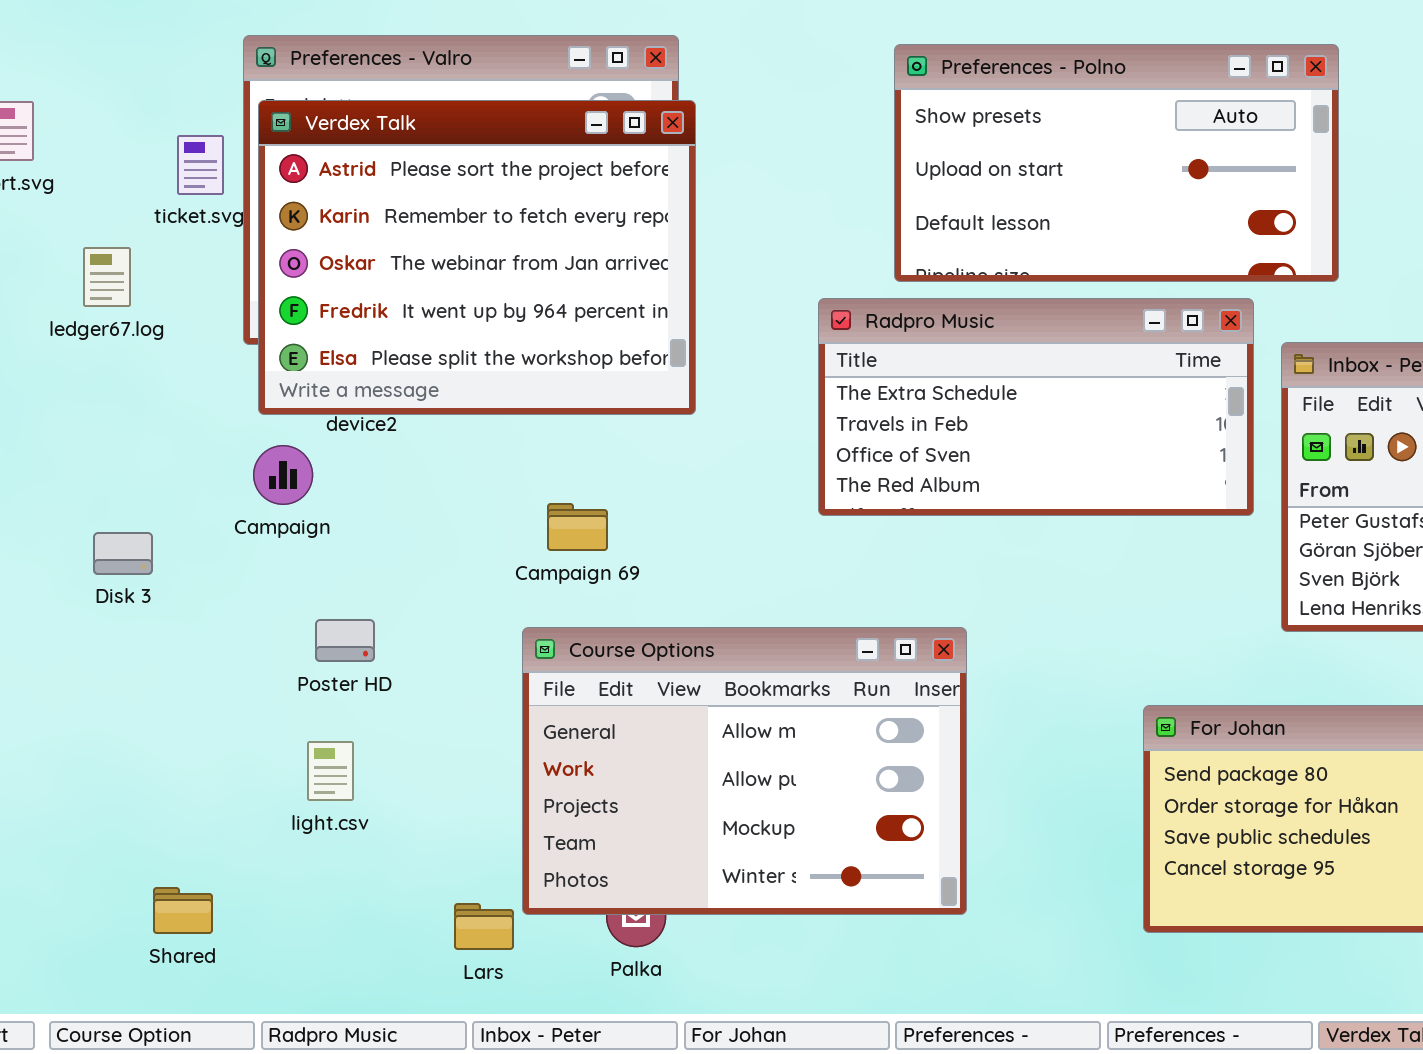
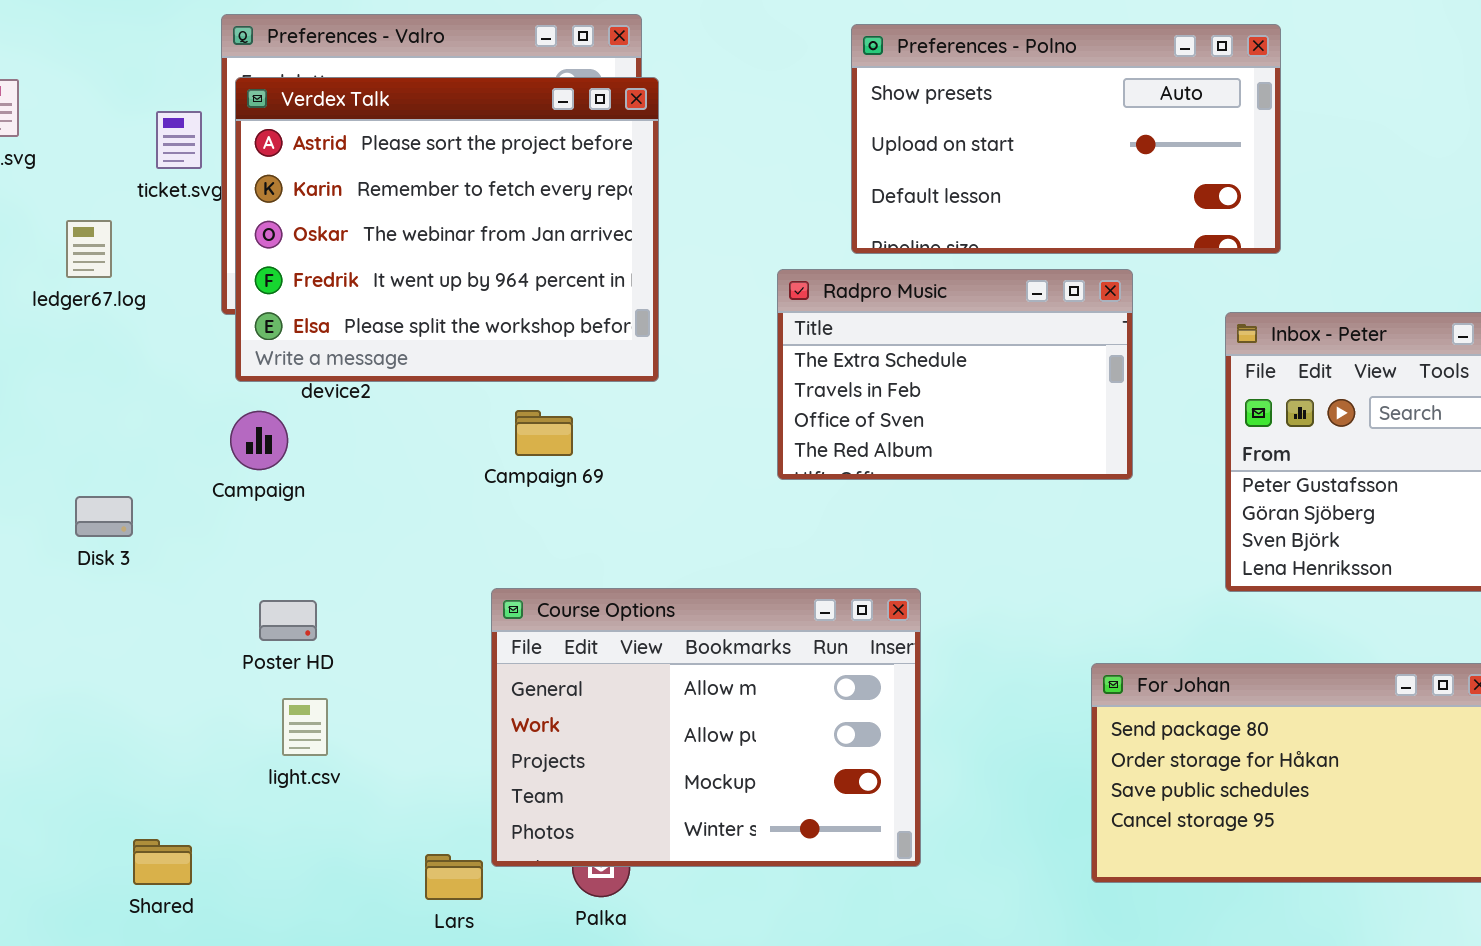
Radpro Music: [818,298,1254,516] -> [777,269,1133,480], resized
Campaign 69: [547,503,608,551] -> [515,410,573,456], moved
Poster HD: [315,619,375,662] -> [259,600,317,641], moved

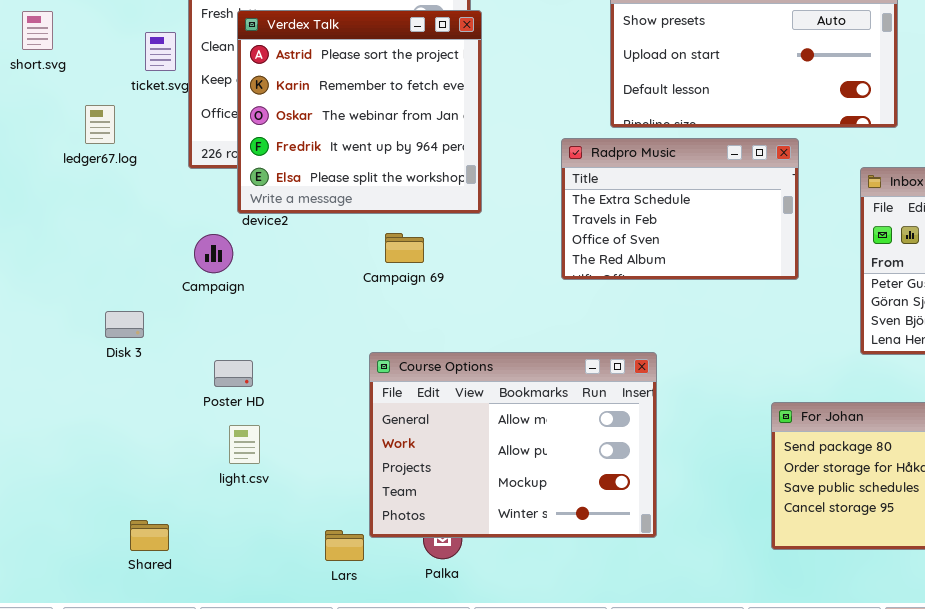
Verdex Talk: [235,77,659,382] -> [237,10,482,214], resized
Disk 3: [75,496,133,537] -> [105,311,144,338], moved

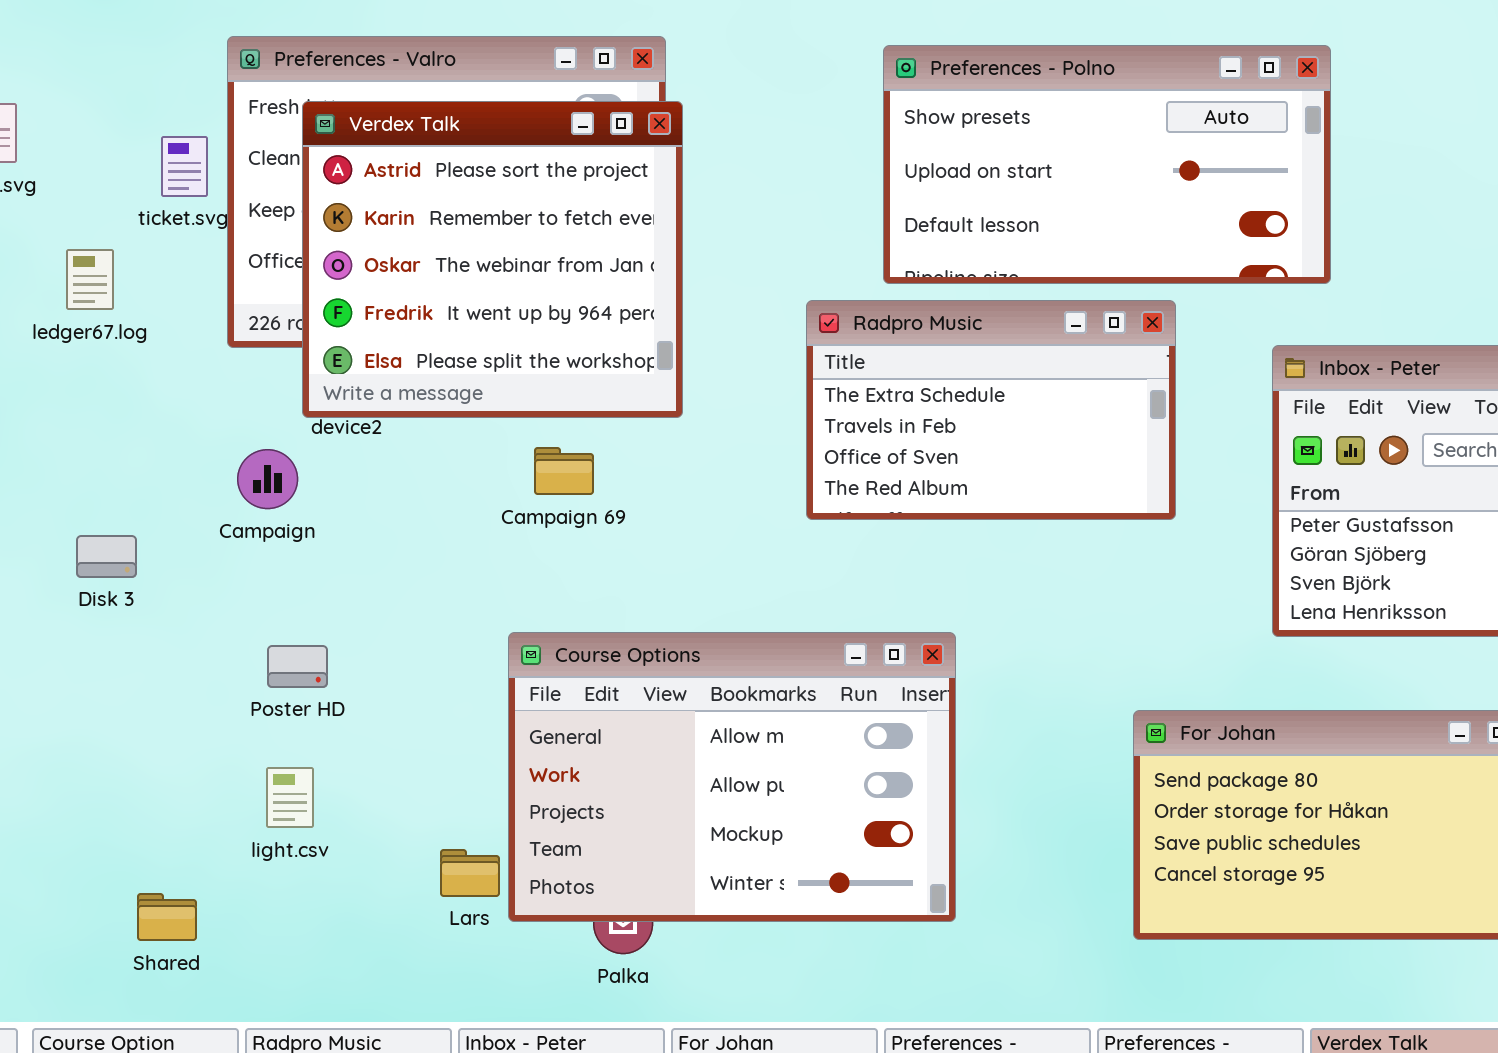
Disk 3: [105,311,144,338] -> [76,535,137,578], moved
light.csv: [229,425,260,464] -> [266,767,314,828], moved
Lars: [325,530,364,561] -> [440,849,500,897], moved

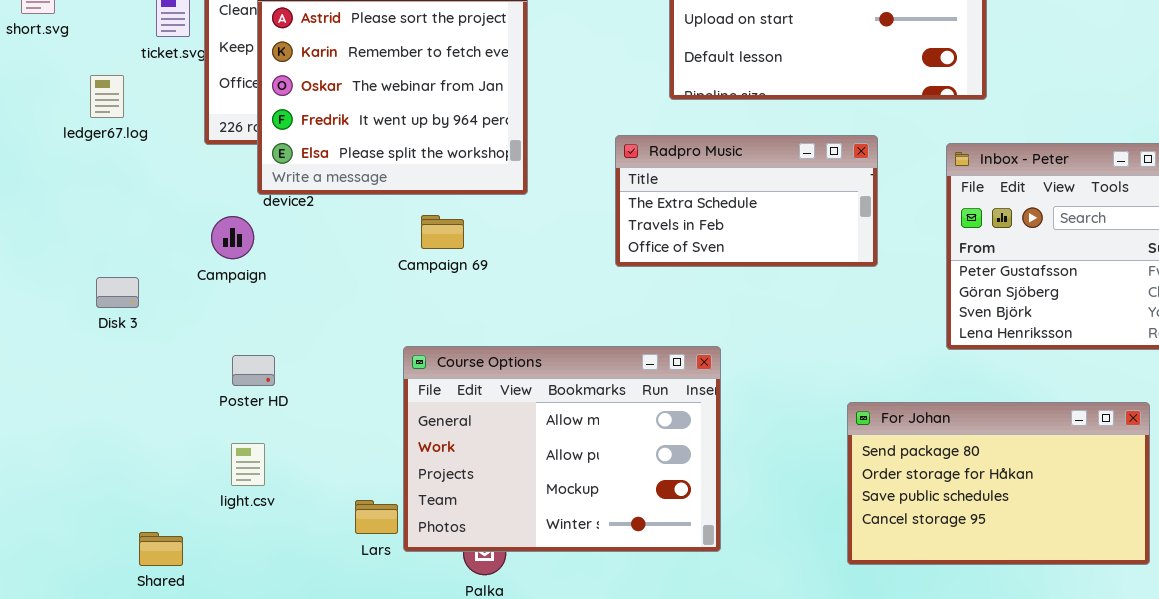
Radpro Music: [806,300,1176,520] -> [615,135,878,267], resized

